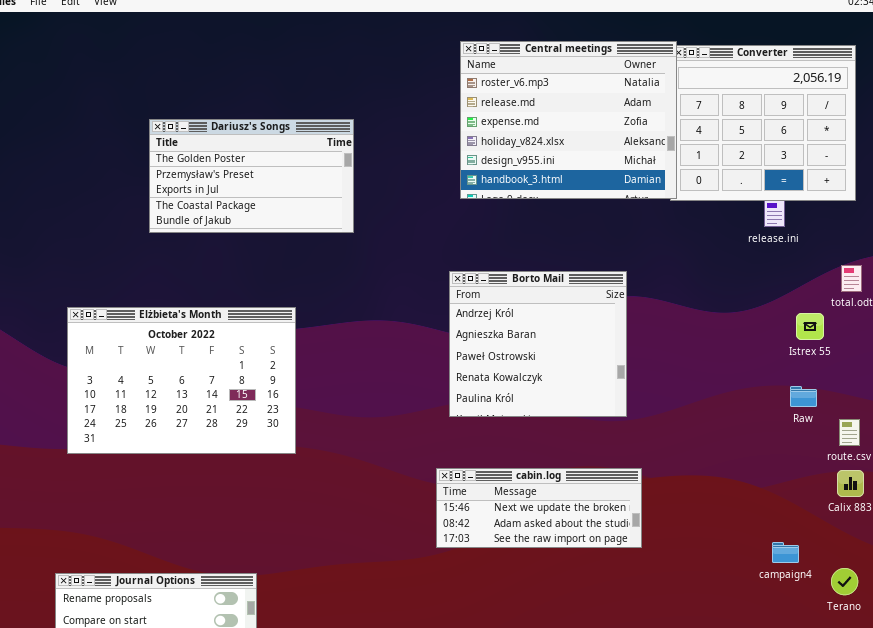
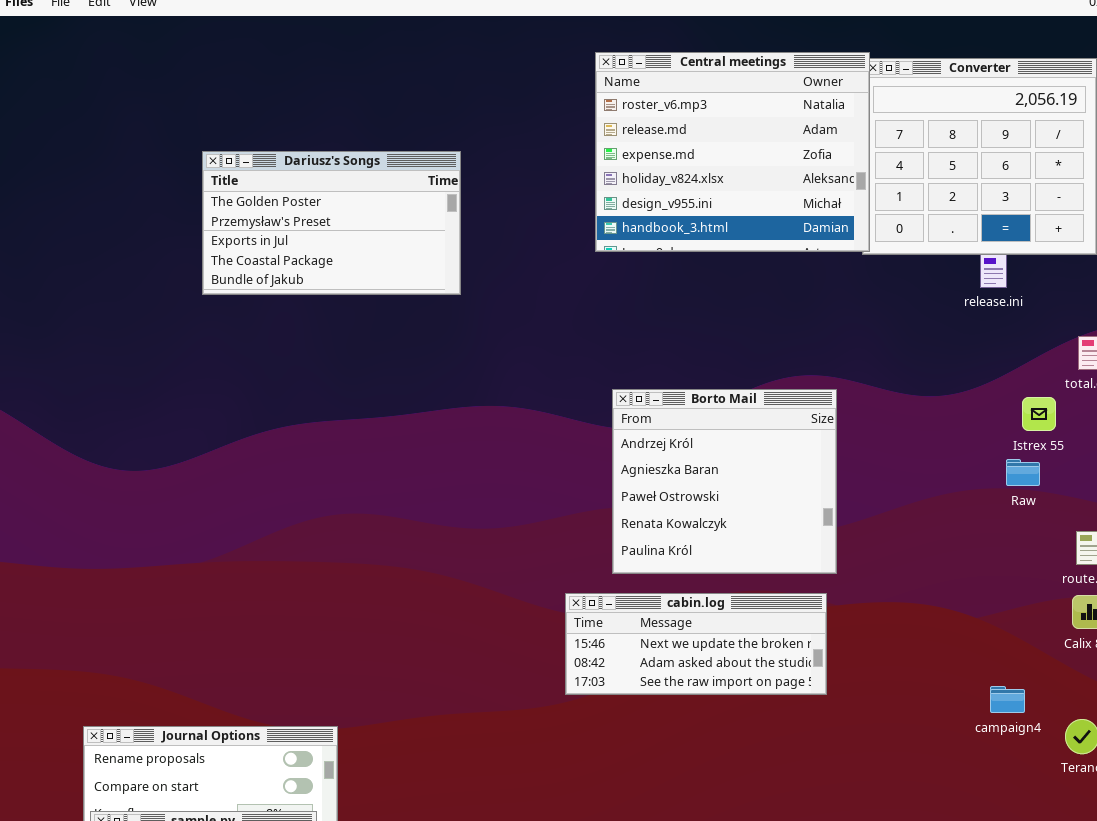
Borto Mail: [449,271,627,417] -> [612,389,837,574], moved
Elżbieta's Month: [67,307,296,454] -> none, closed
Raw: [790,386,817,407] -> [1006,459,1040,486], moved

